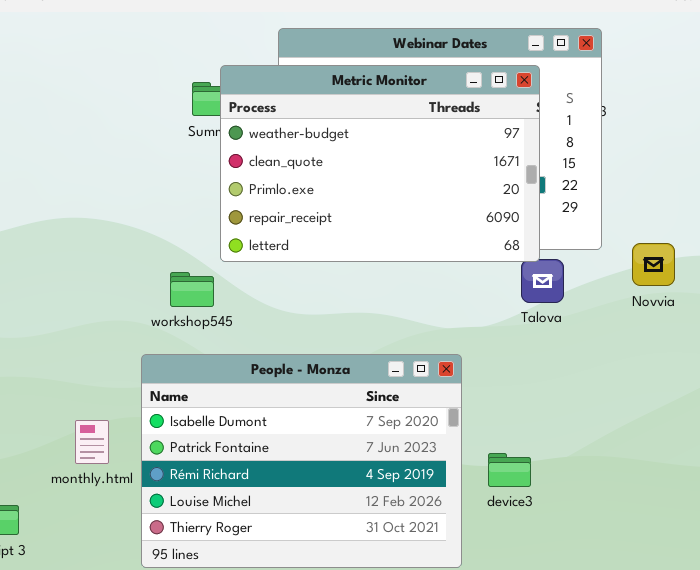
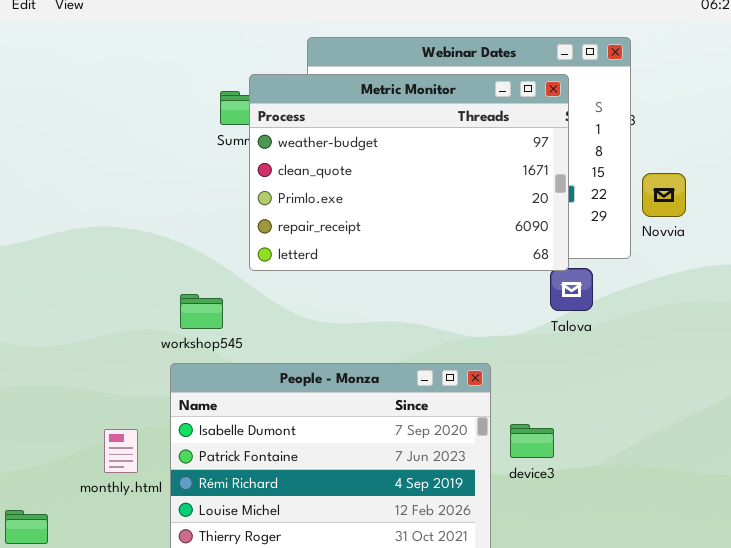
Novvia: [632,243,675,286] -> [642,173,686,217], moved
workshop545: [170,272,214,307] -> [180,294,223,329], moved
device3: [488,453,531,487] -> [510,424,554,458], moved

